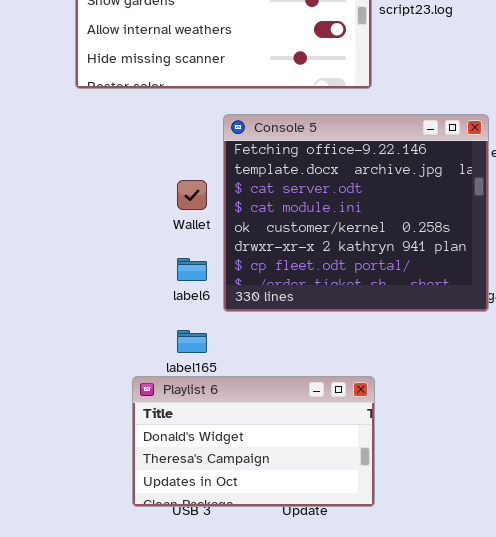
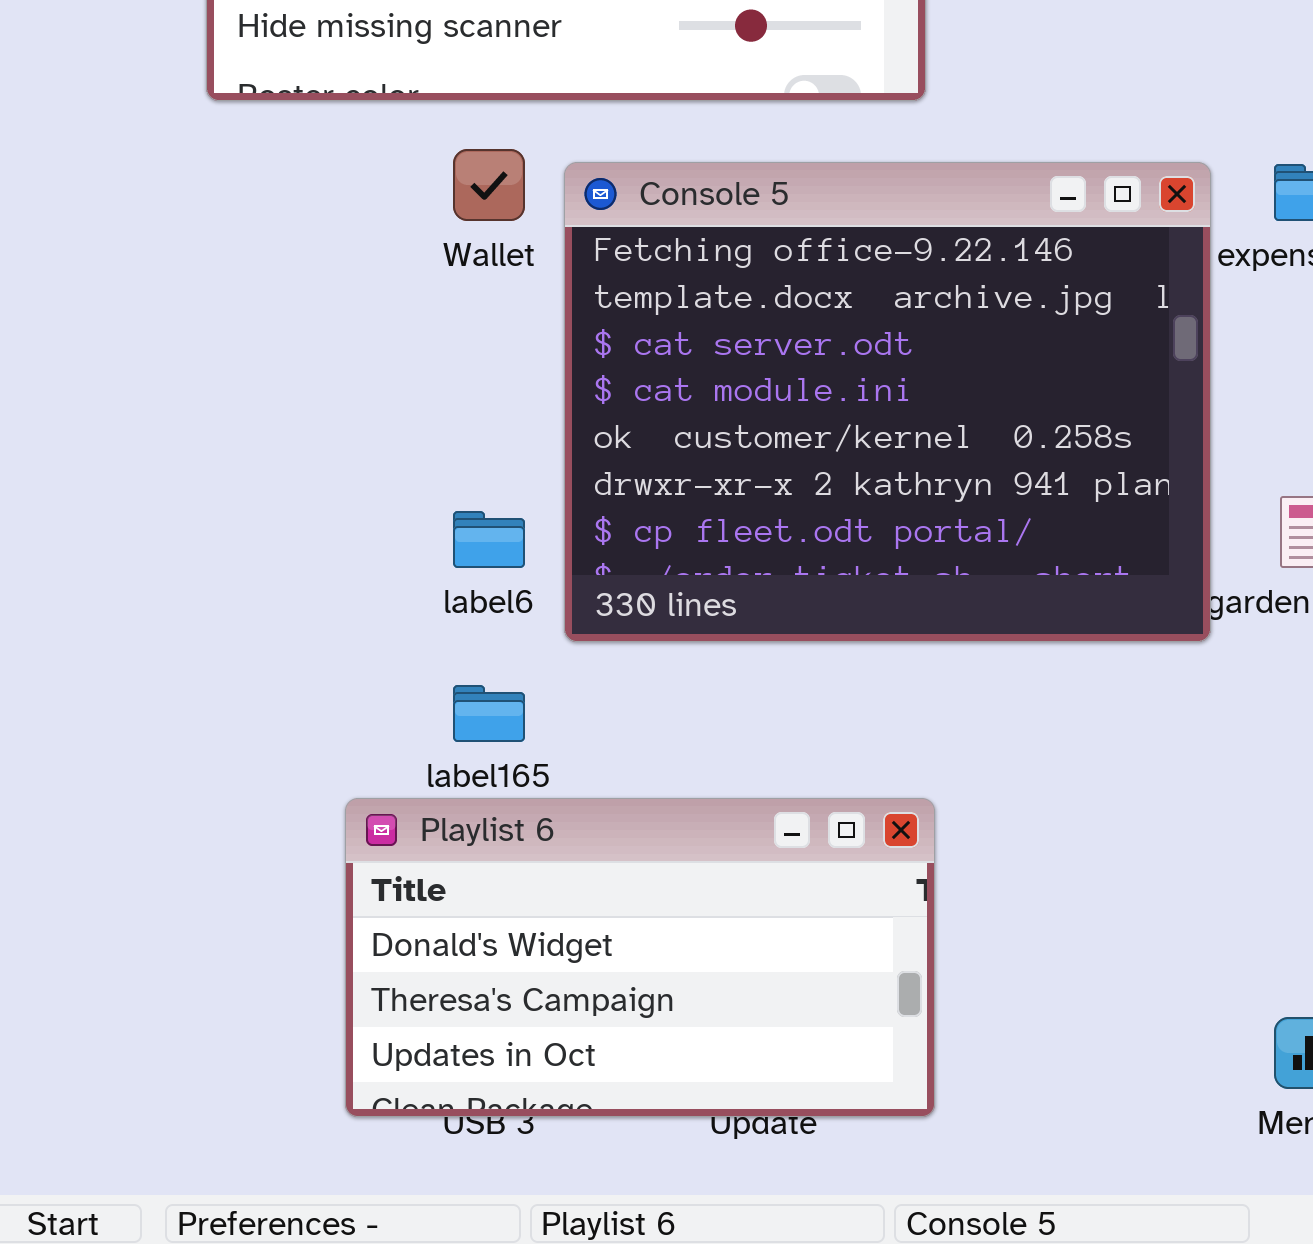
Wallet: [177,180,207,210] -> [453,149,525,221], moved

